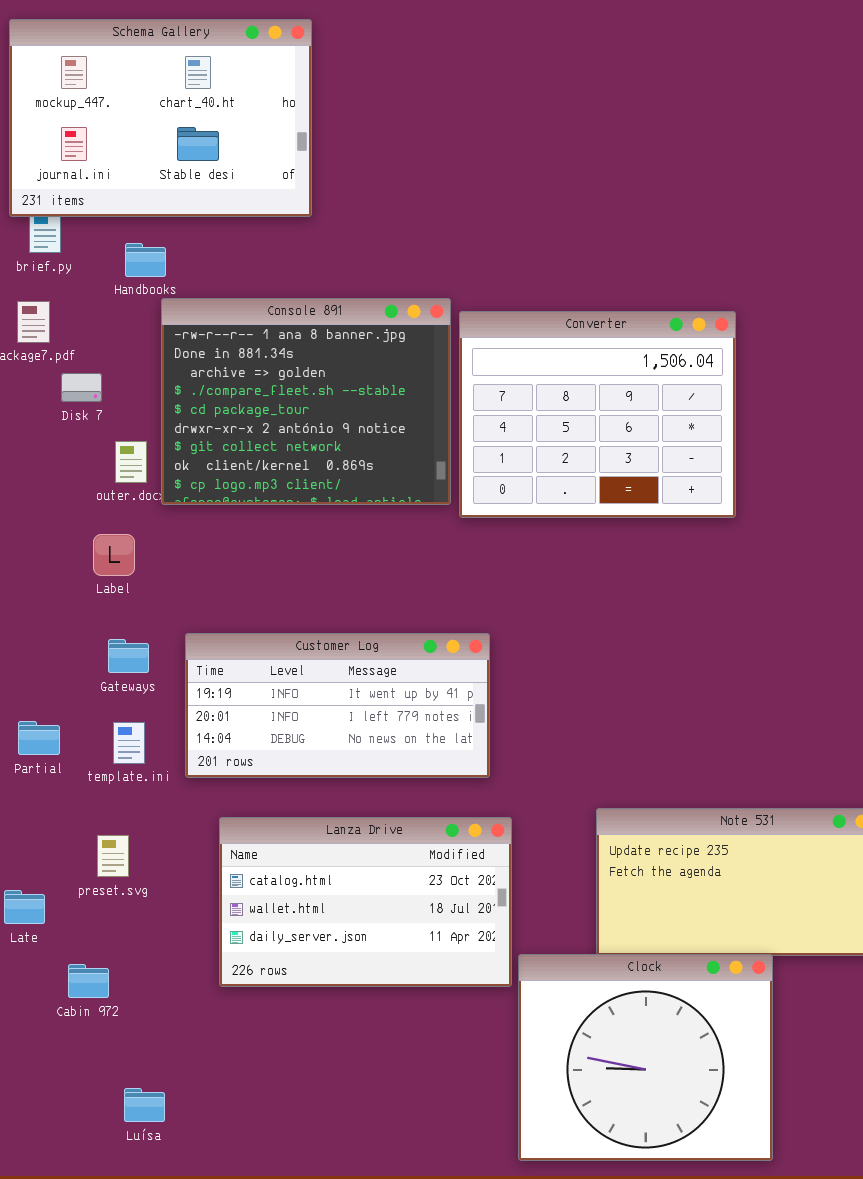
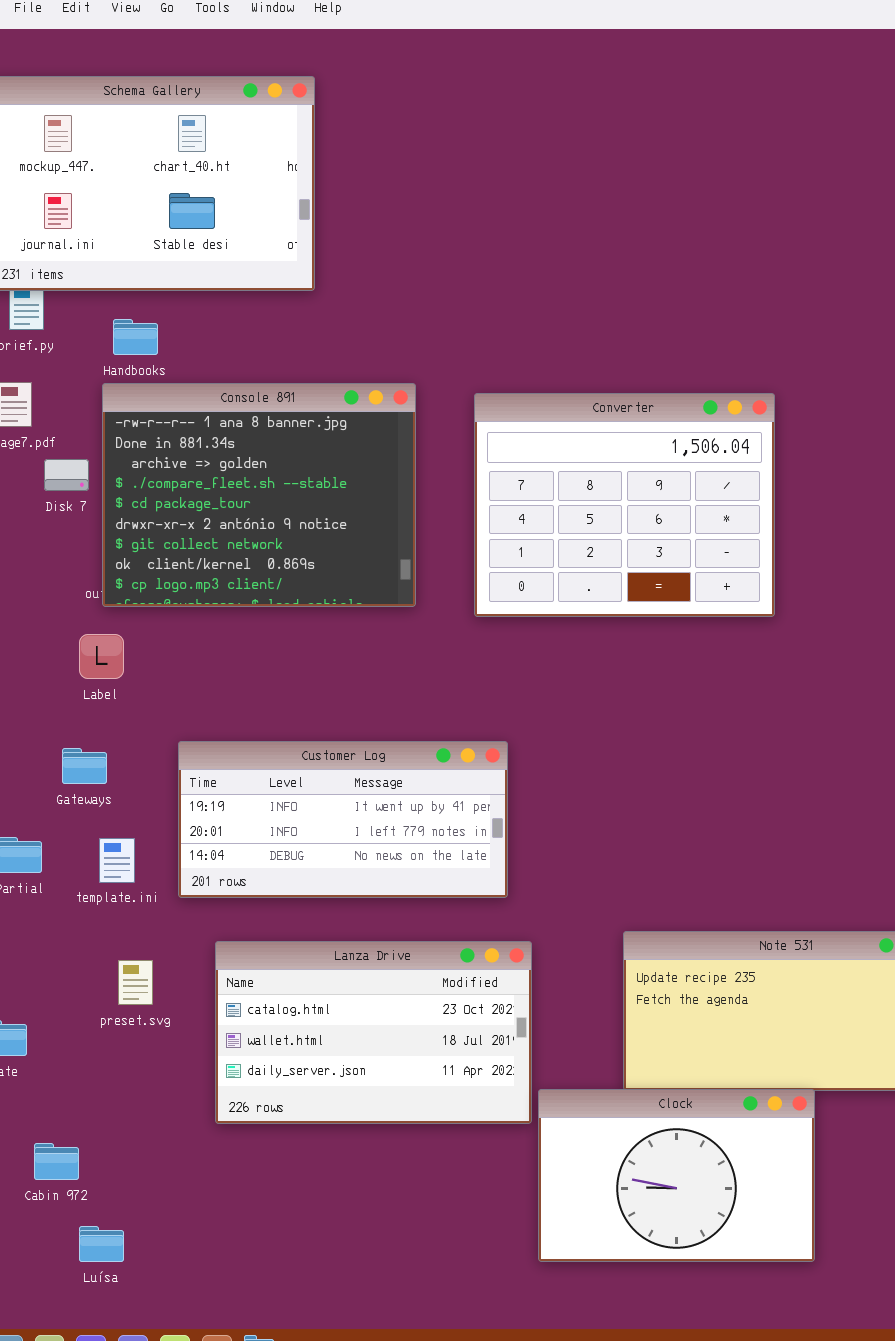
Console 891: [161,298,451,505] -> [102,383,416,607], moved
Gateways: [108,639,149,673] -> [62,748,107,784], moved
preset.svg: [97,835,129,877] -> [118,960,153,1005], moved
Clock: [518,954,773,1161] -> [538,1089,815,1262], resized
Cabin 972: [68,964,109,998] -> [34,1143,79,1180], moved
Luísa: [124,1088,165,1122] -> [79,1226,124,1262], moved

